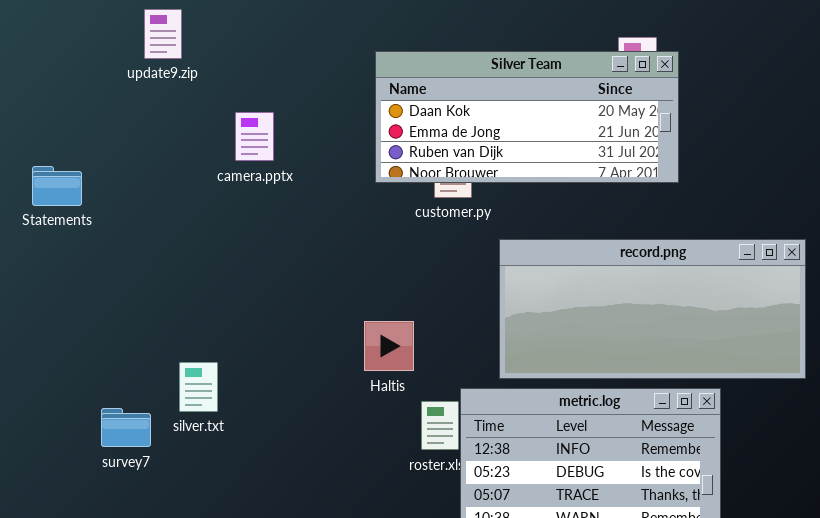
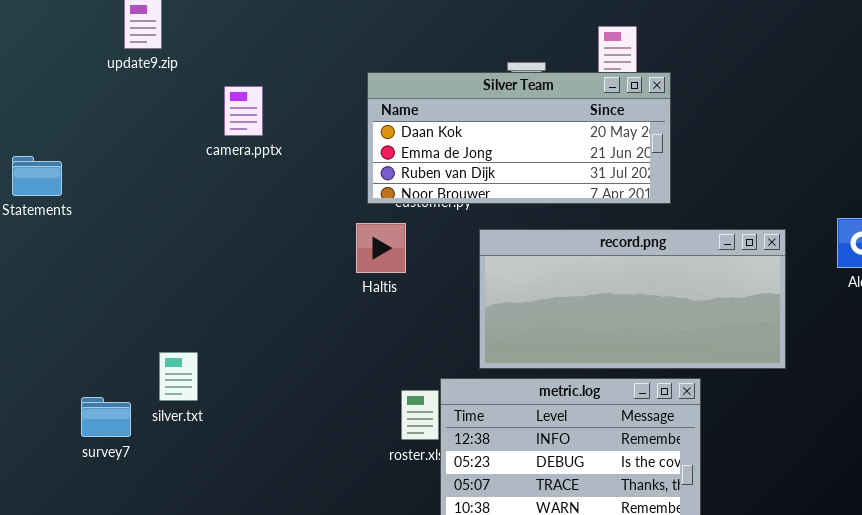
Silver Team: [375,51,679,183] -> [367,72,671,204], moved
camera.pptx: [235,112,274,161] -> [224,86,263,136], moved
Haltis: [364,321,414,371] -> [356,223,406,273], moved

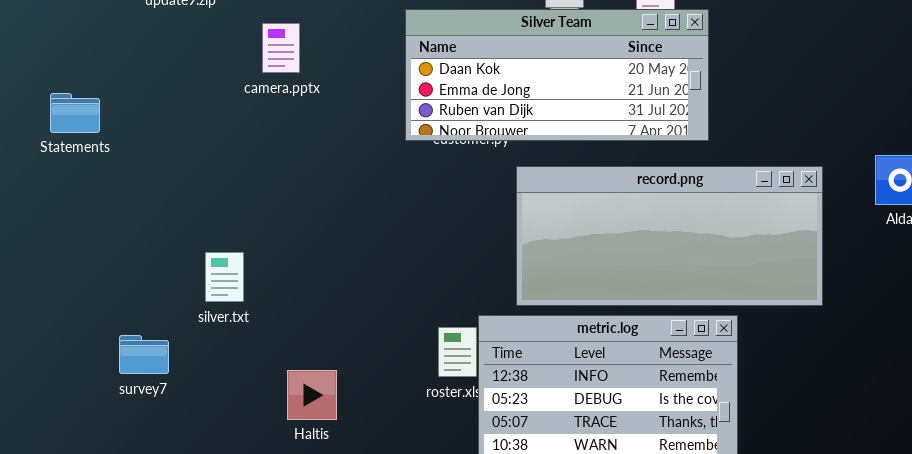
Haltis: [356,223,406,273] -> [287,370,337,420], moved
silver.txt: [159,352,198,401] -> [205,252,244,302], moved

